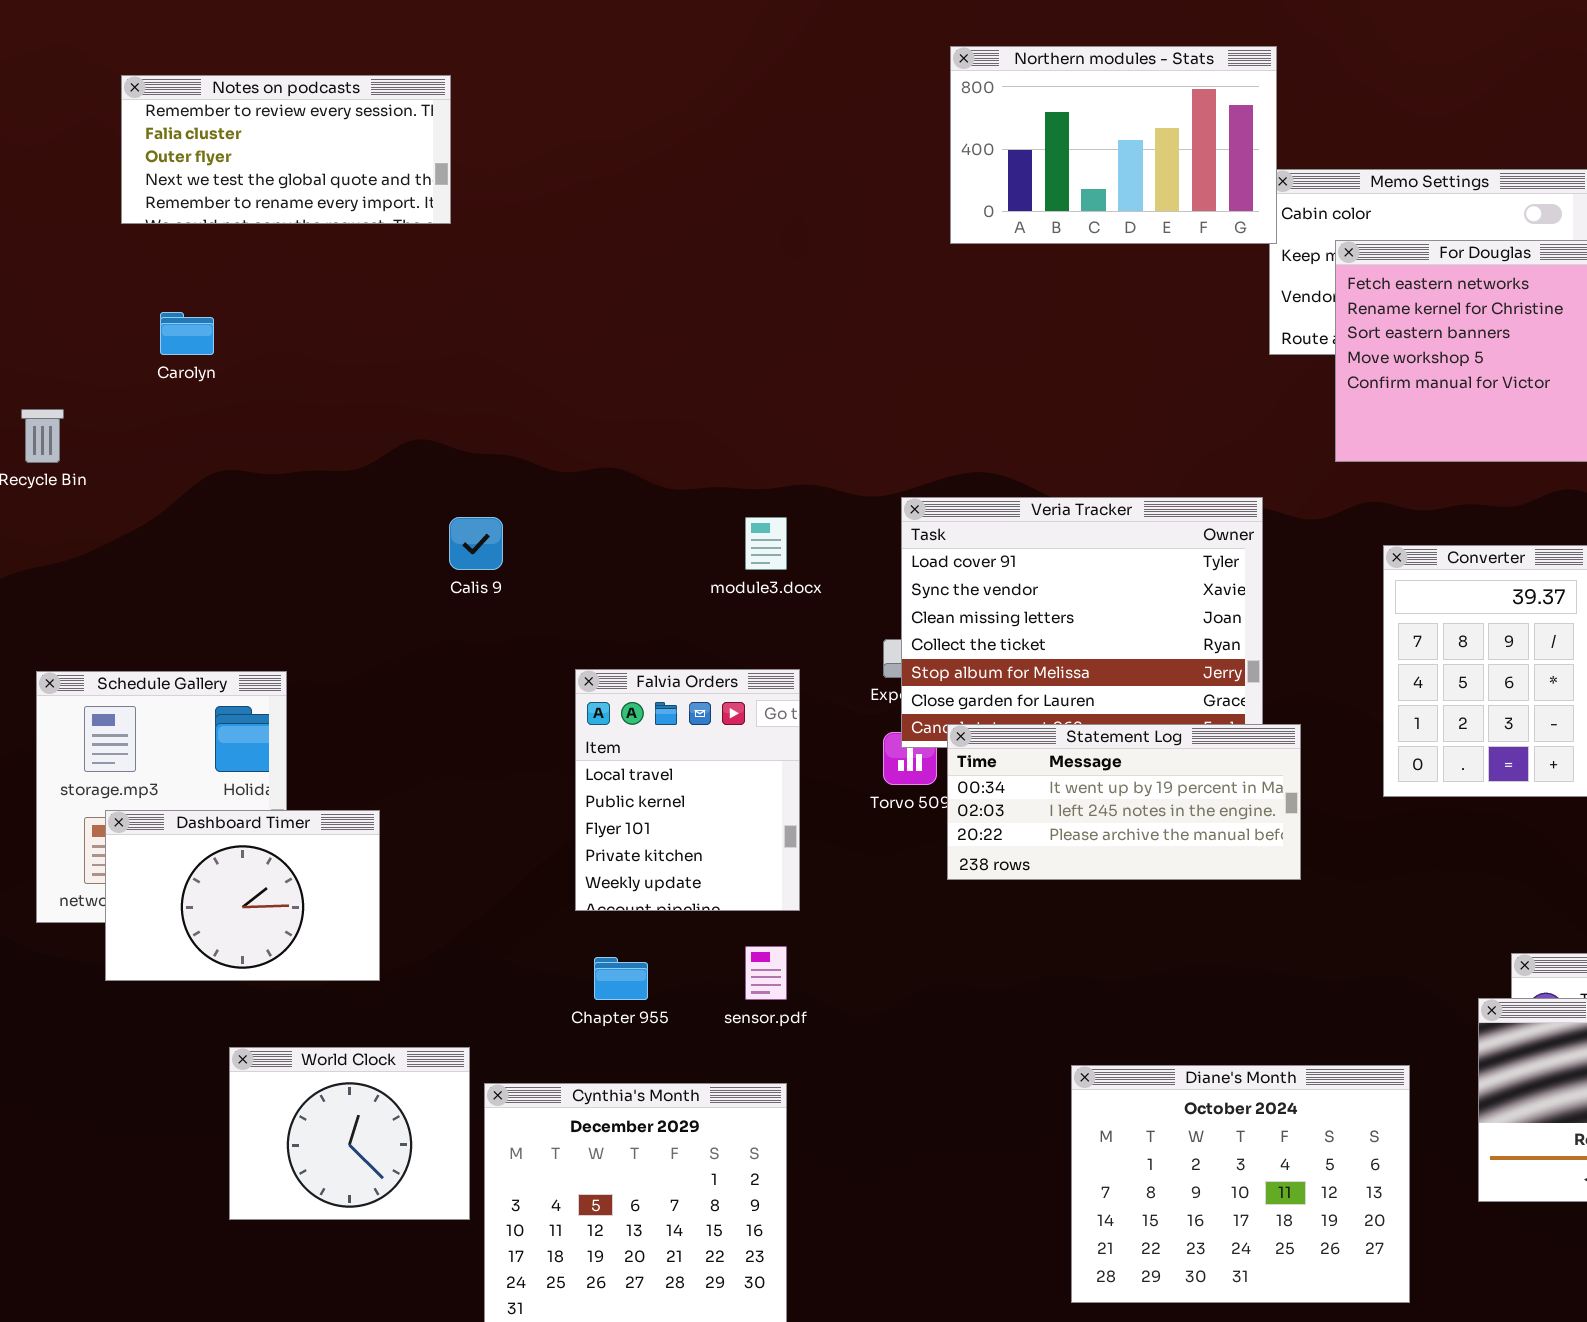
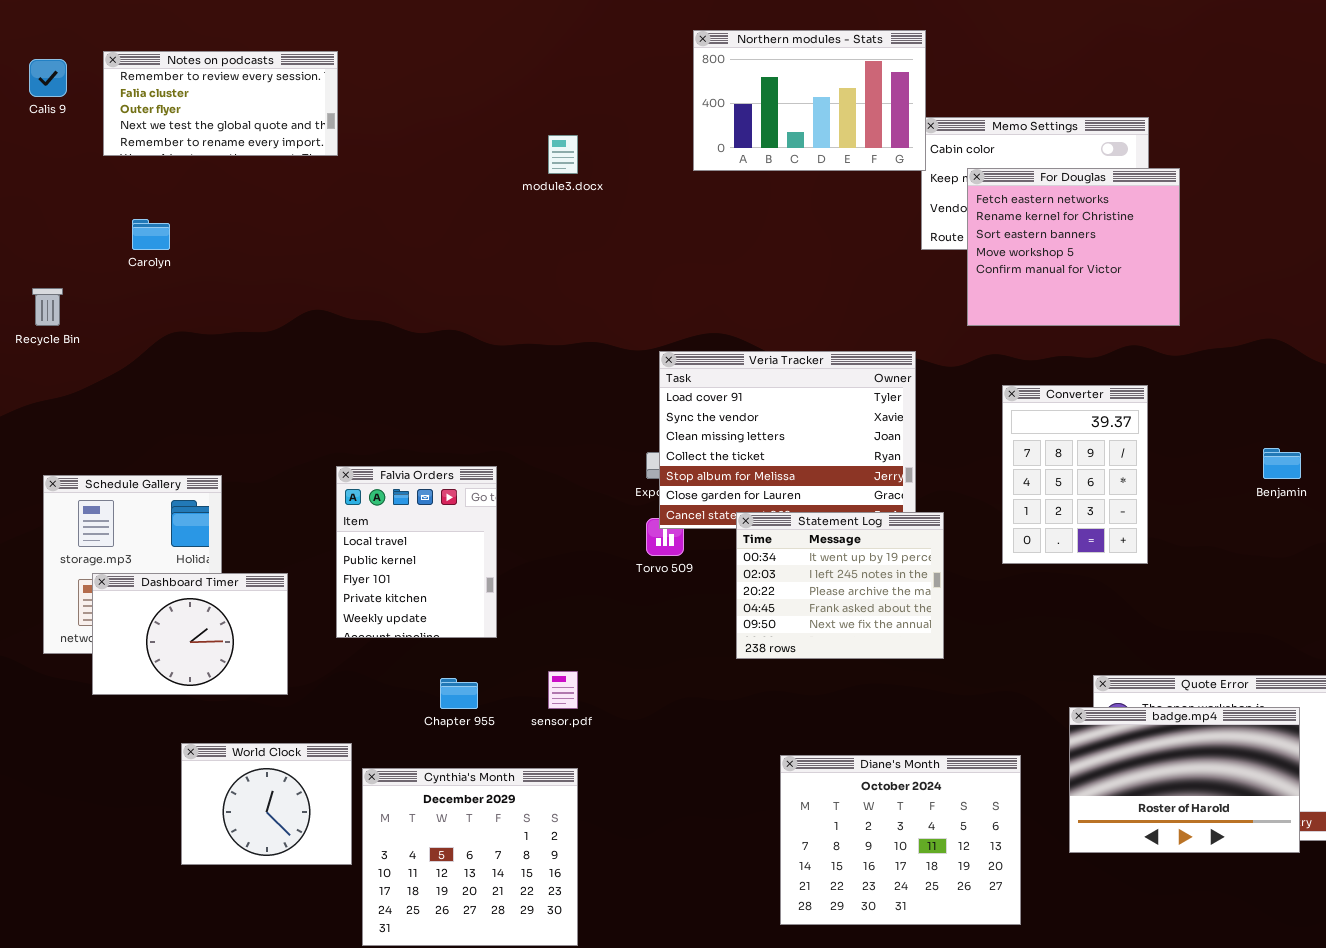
Calis 9: [449,517,503,570] -> [29,59,67,97], moved
module3.docx: [745,517,787,570] -> [548,135,578,174], moved
Falvia Orders: [575,669,800,911] -> [336,466,497,638], moved
Statement Log: [947,724,1301,880] -> [736,512,944,659], resized

